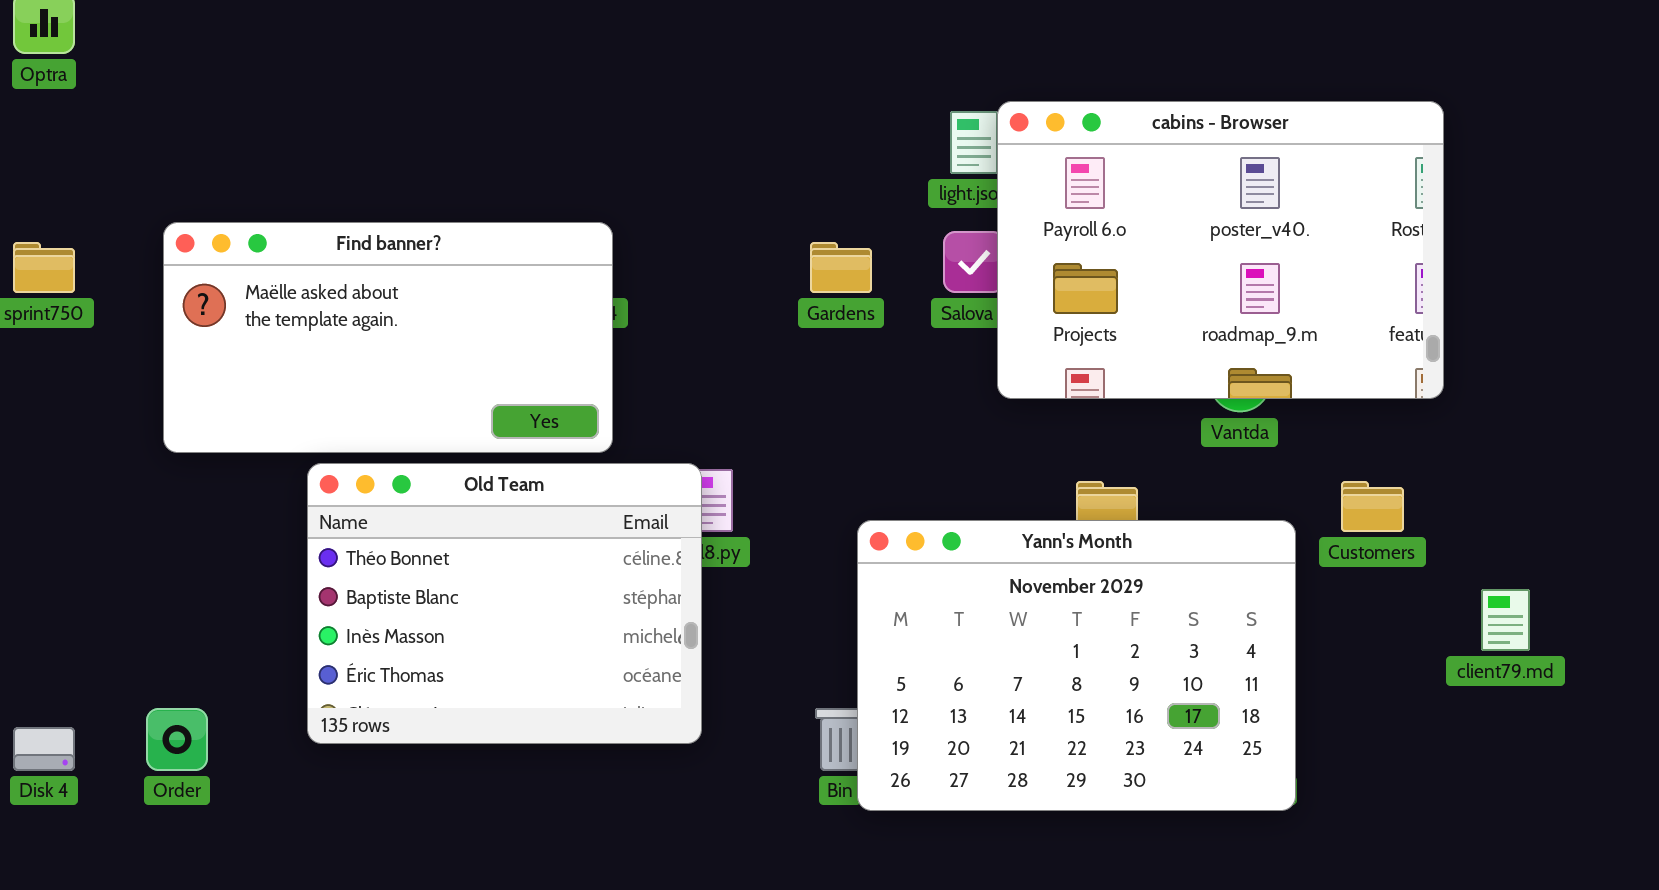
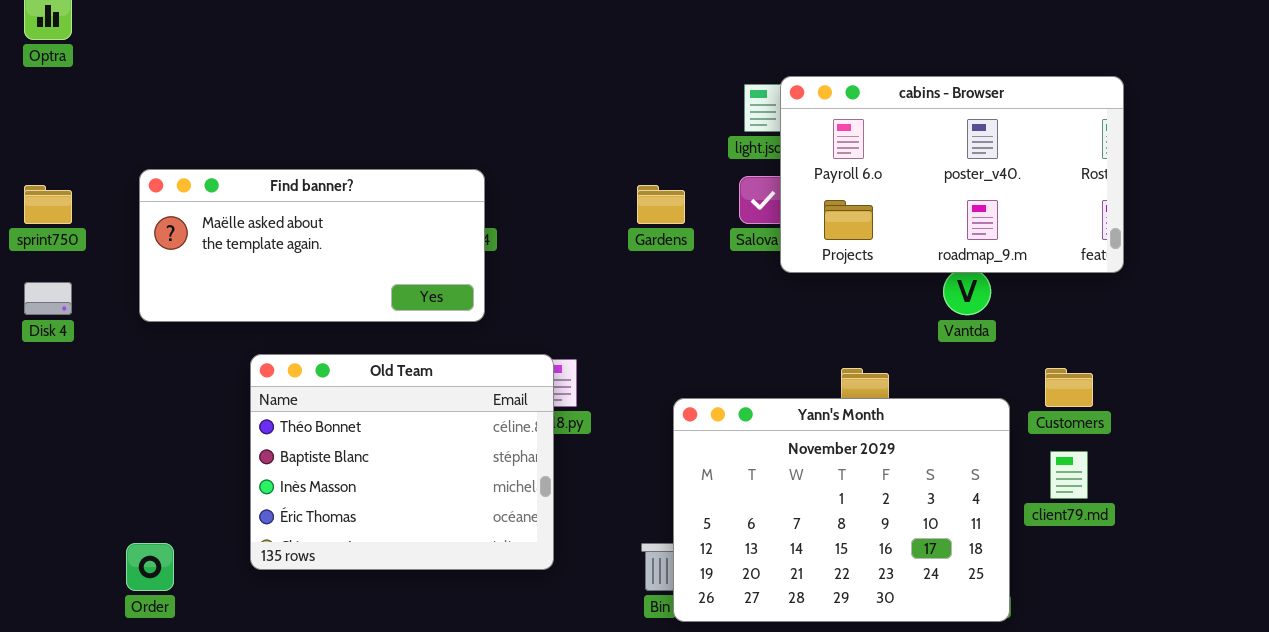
cabins - Browser: [997,101,1444,399] -> [780,76,1124,273], resized
Find banner?: [163,222,613,453] -> [139,169,485,322], resized
client79.md: [1481,589,1530,651] -> [1050,451,1088,499], moved
Disk 4: [13,727,75,771] -> [24,282,72,315], moved

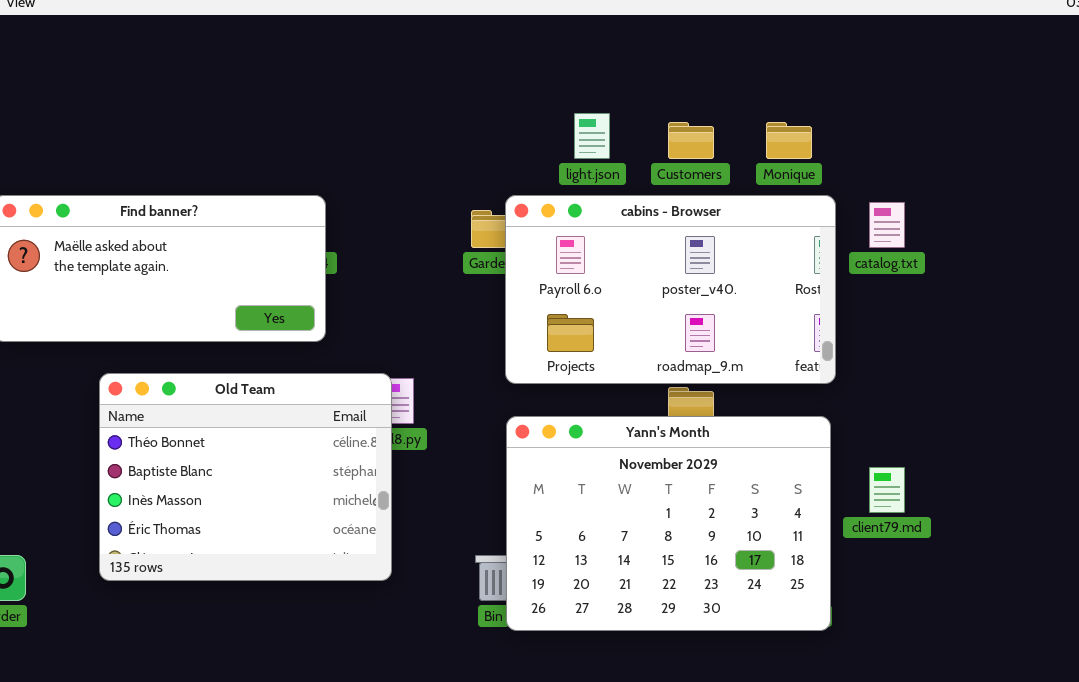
cabins - Browser: [780,76,1124,273] -> [505,195,836,384], moved
Customers: [1045,368,1093,407] -> [668,122,714,159], moved

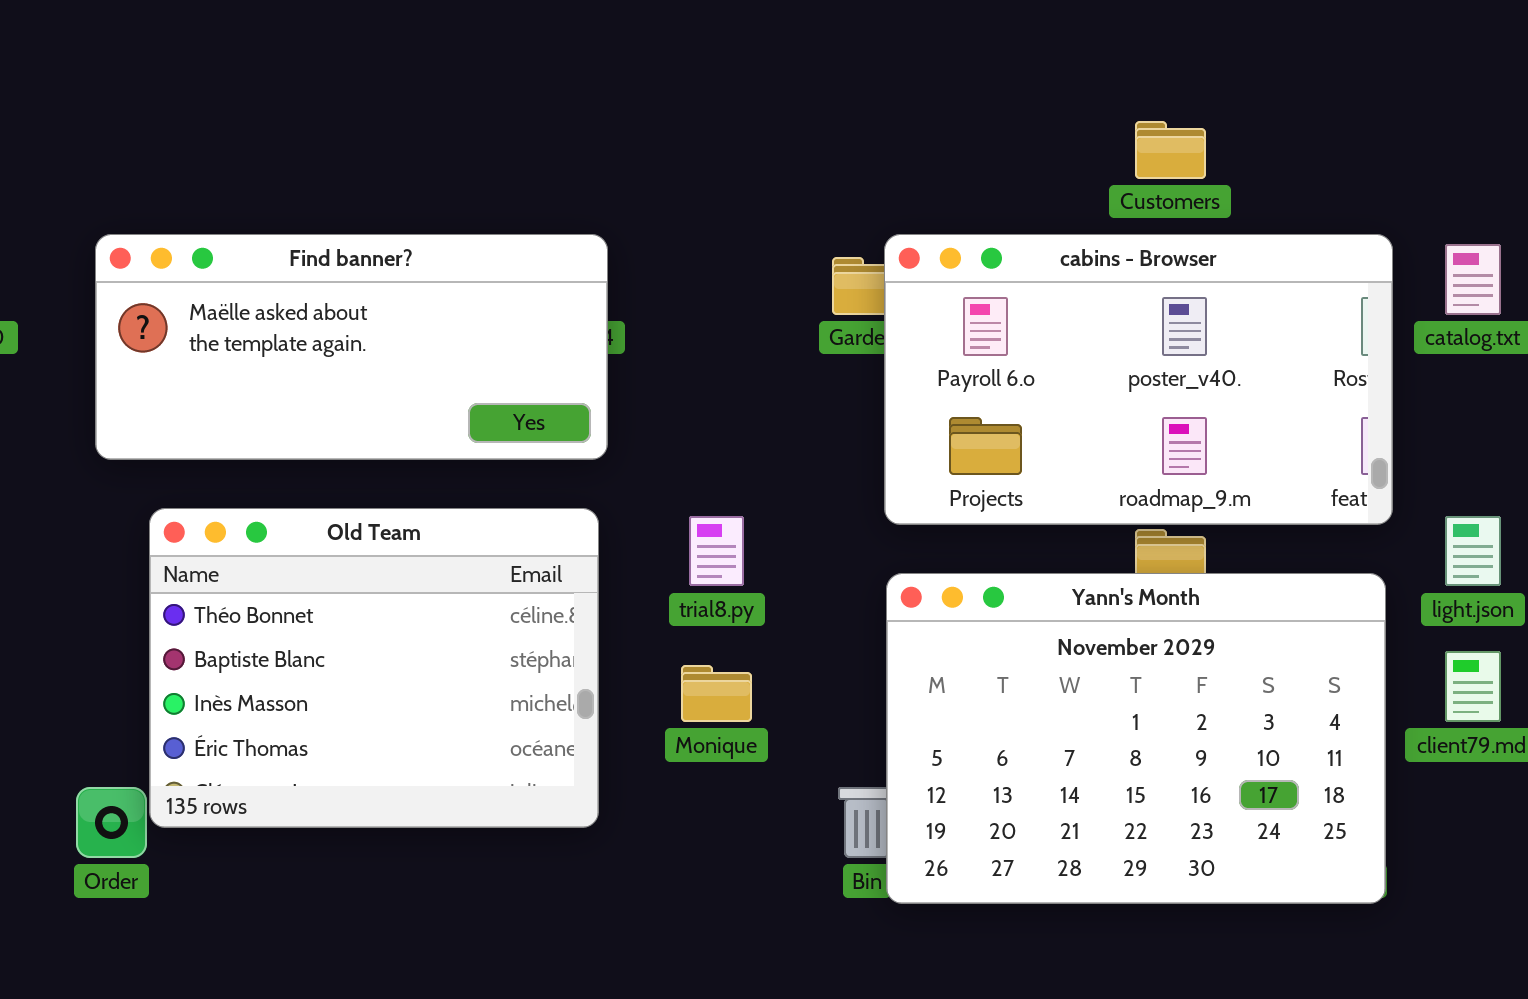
light.json: [574,113,610,159] -> [1445,516,1501,586], moved
Monique: [766,122,812,159] -> [681,665,752,722], moved
Old Team: [99,373,392,581] -> [149,508,599,828], moved

